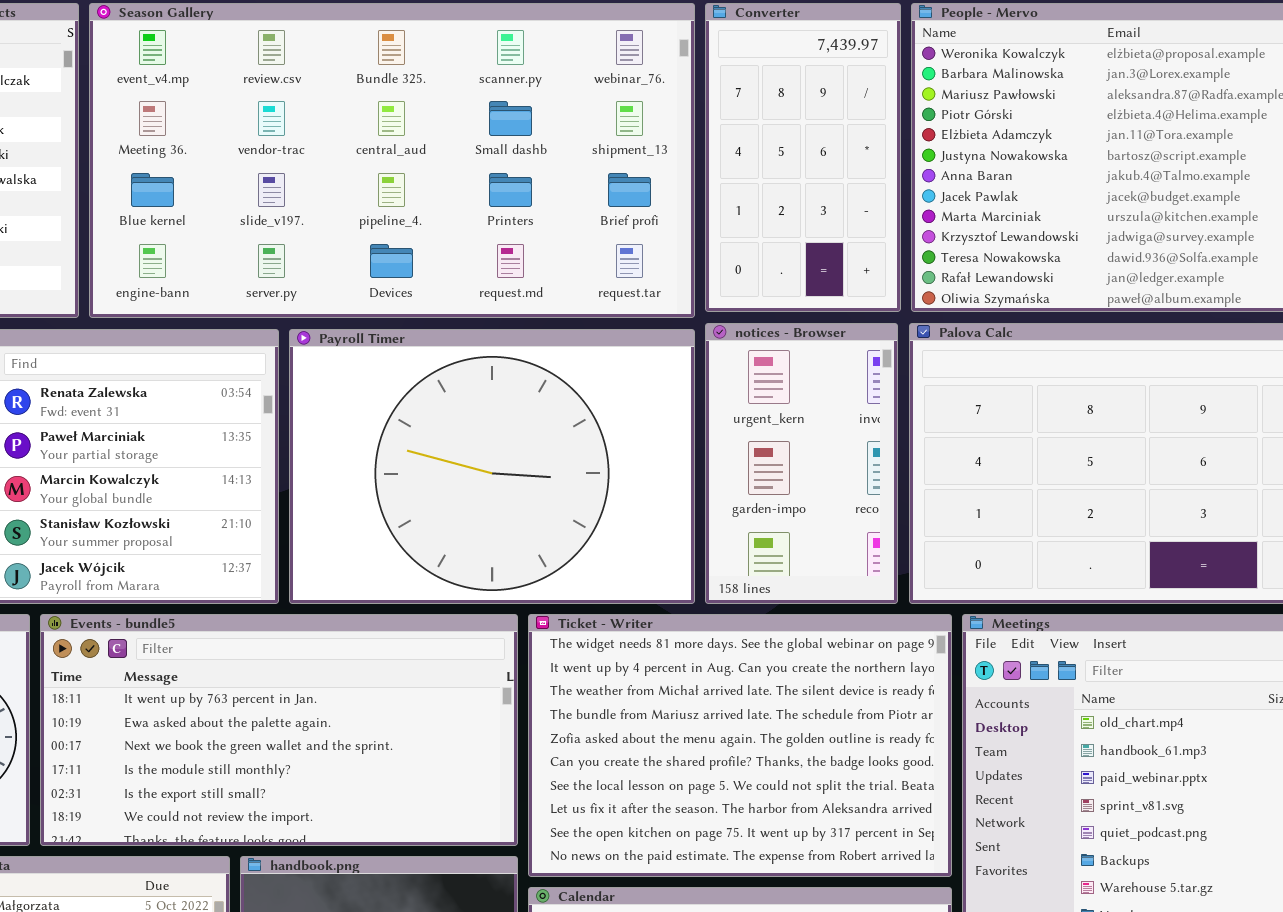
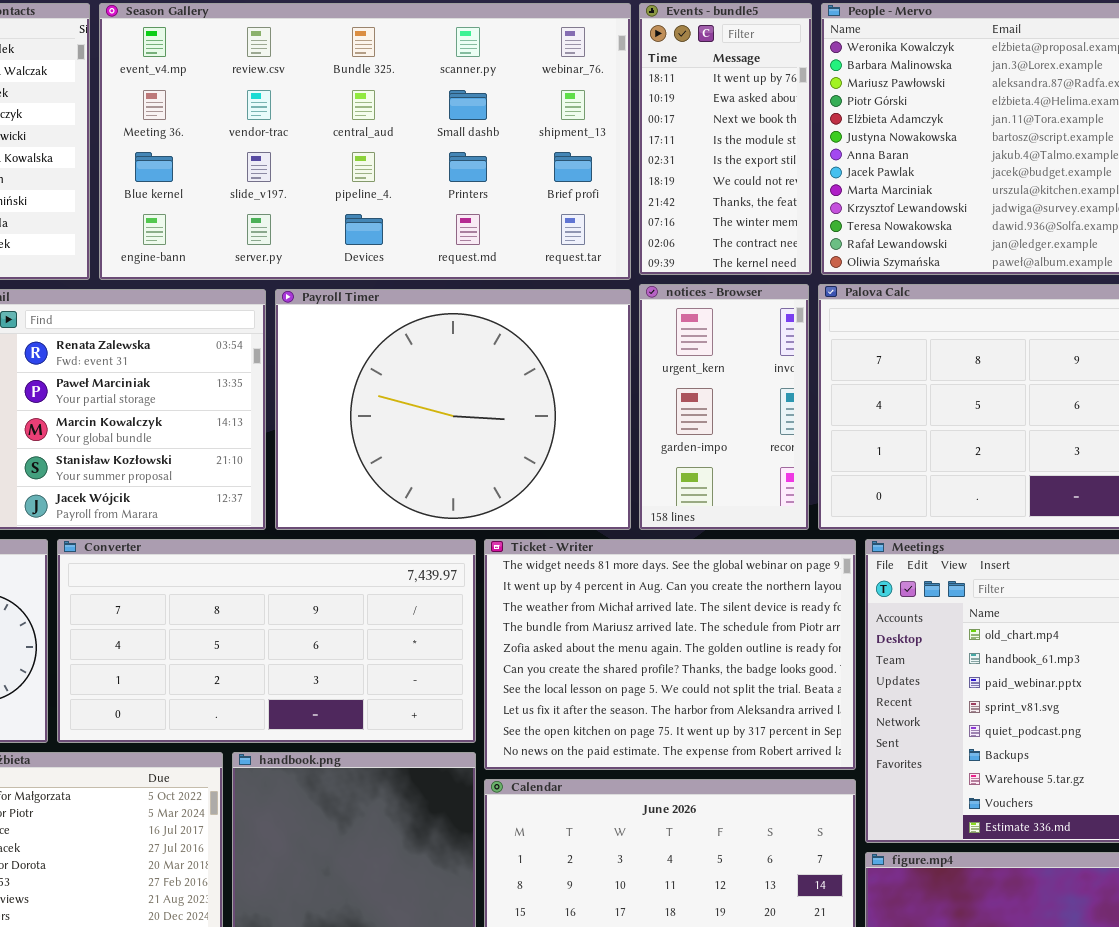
Converter: [705,3,901,312] -> [57,539,476,743], moved, resized
Events - bundle5: [40,614,518,846] -> [639,3,812,275], moved, resized

